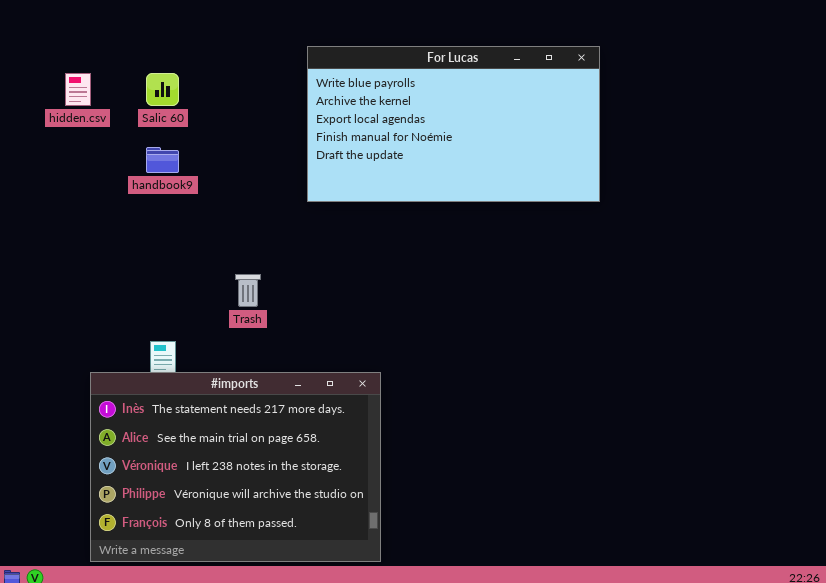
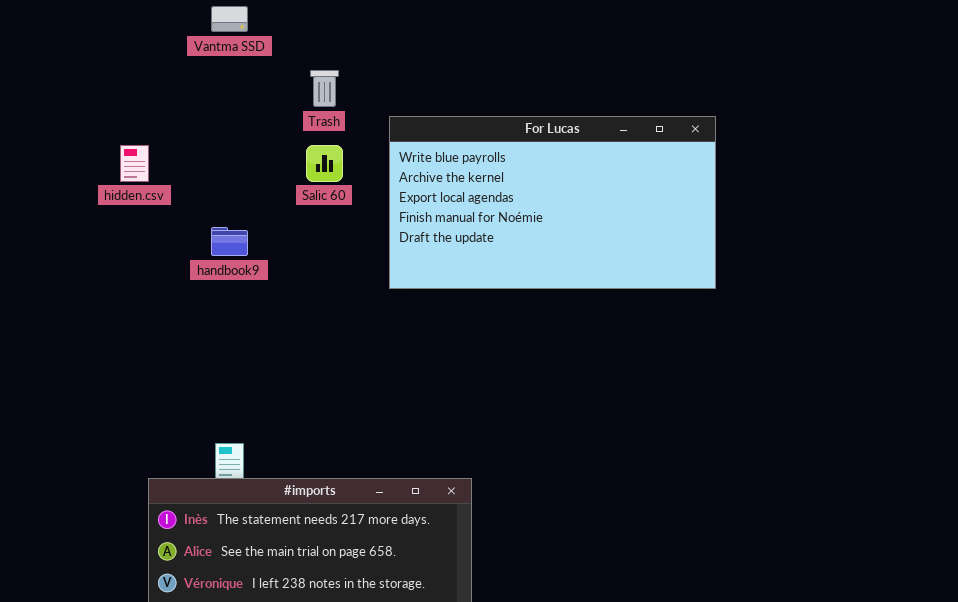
Salic 60: [146,73,179,106] -> [306,145,343,182], moved
Trash: [235,274,261,307] -> [310,70,339,107], moved

